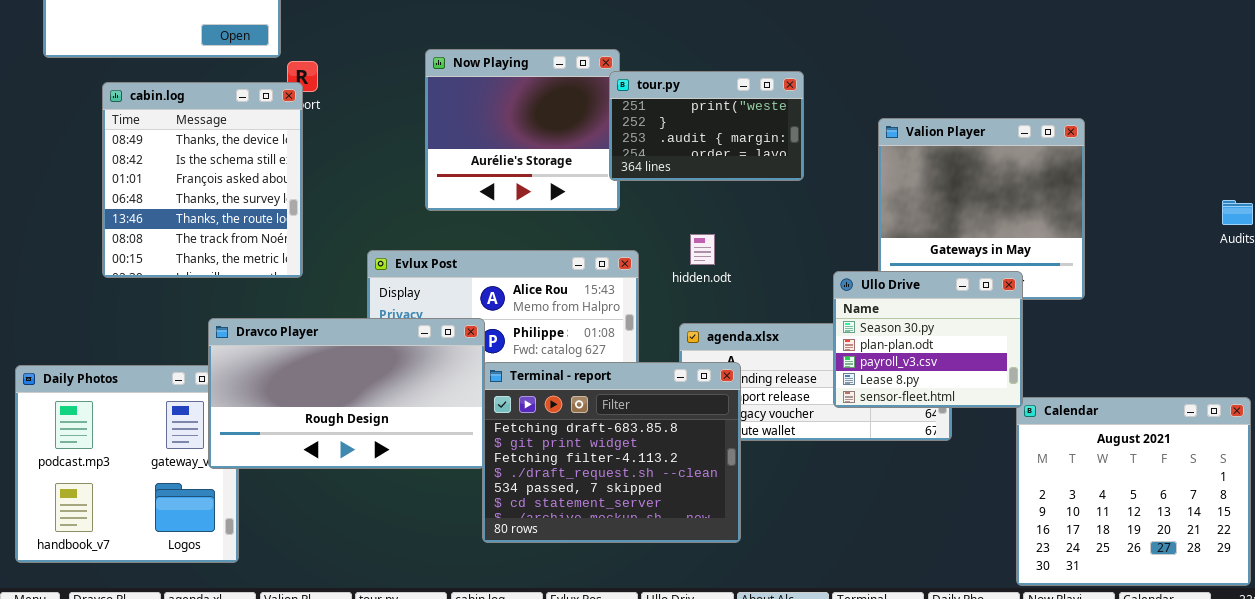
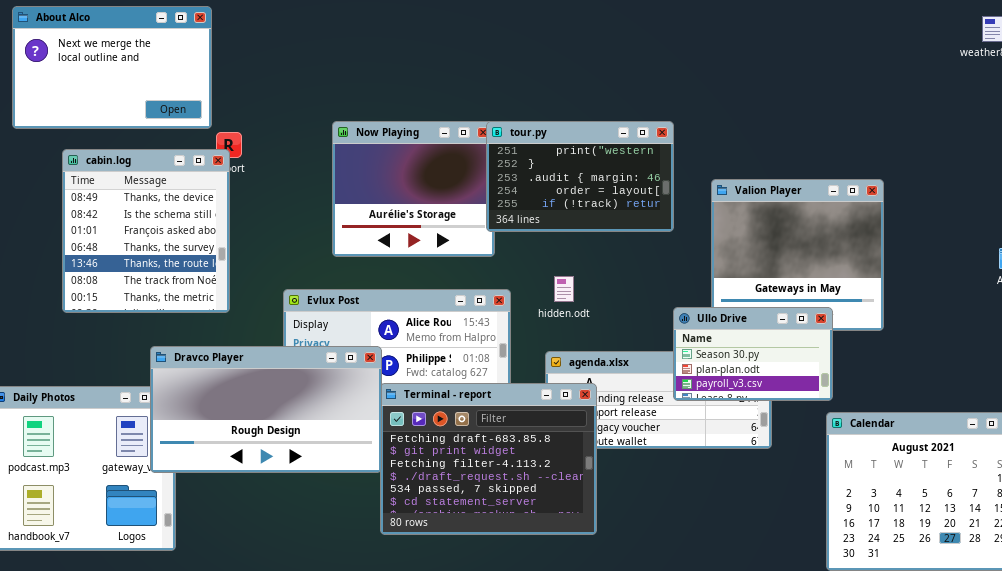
tour.py: [609,71,804,181] -> [486,121,674,232], resized
Ullo Drive: [833,271,1023,408] -> [673,307,833,401], resized

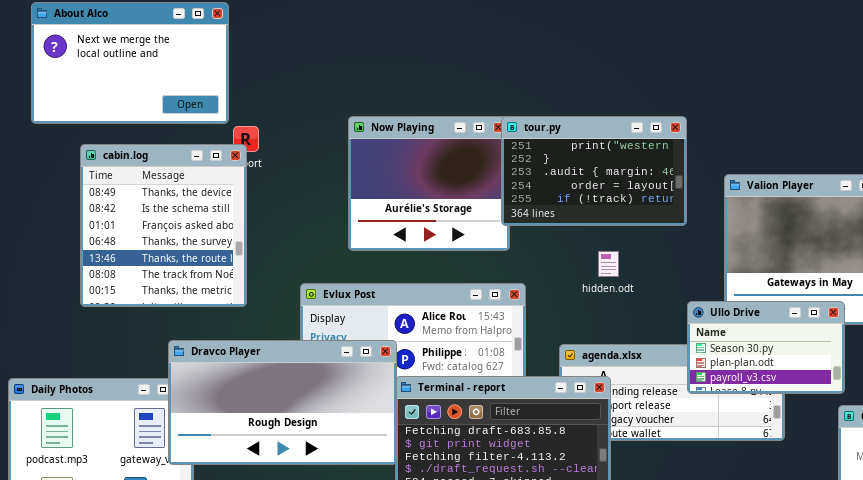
hidden.odt: [554,276,574,302] -> [598,251,619,277], moved

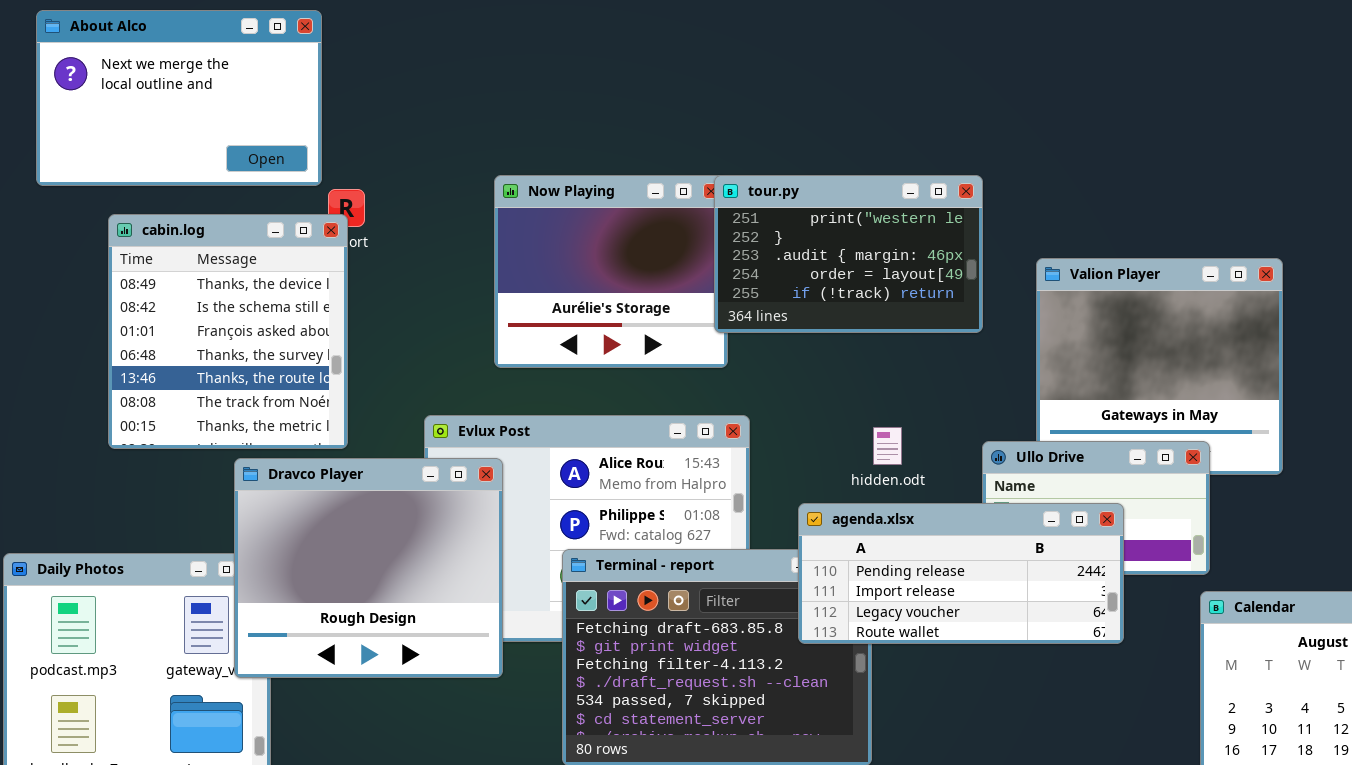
hidden.odt: [598,251,619,277] -> [873,427,902,465], moved
Dravco Player: [168,340,397,465] -> [234,458,503,678], resized
agenda.xlsx: [559,344,785,441] -> [798,503,1124,644], raised

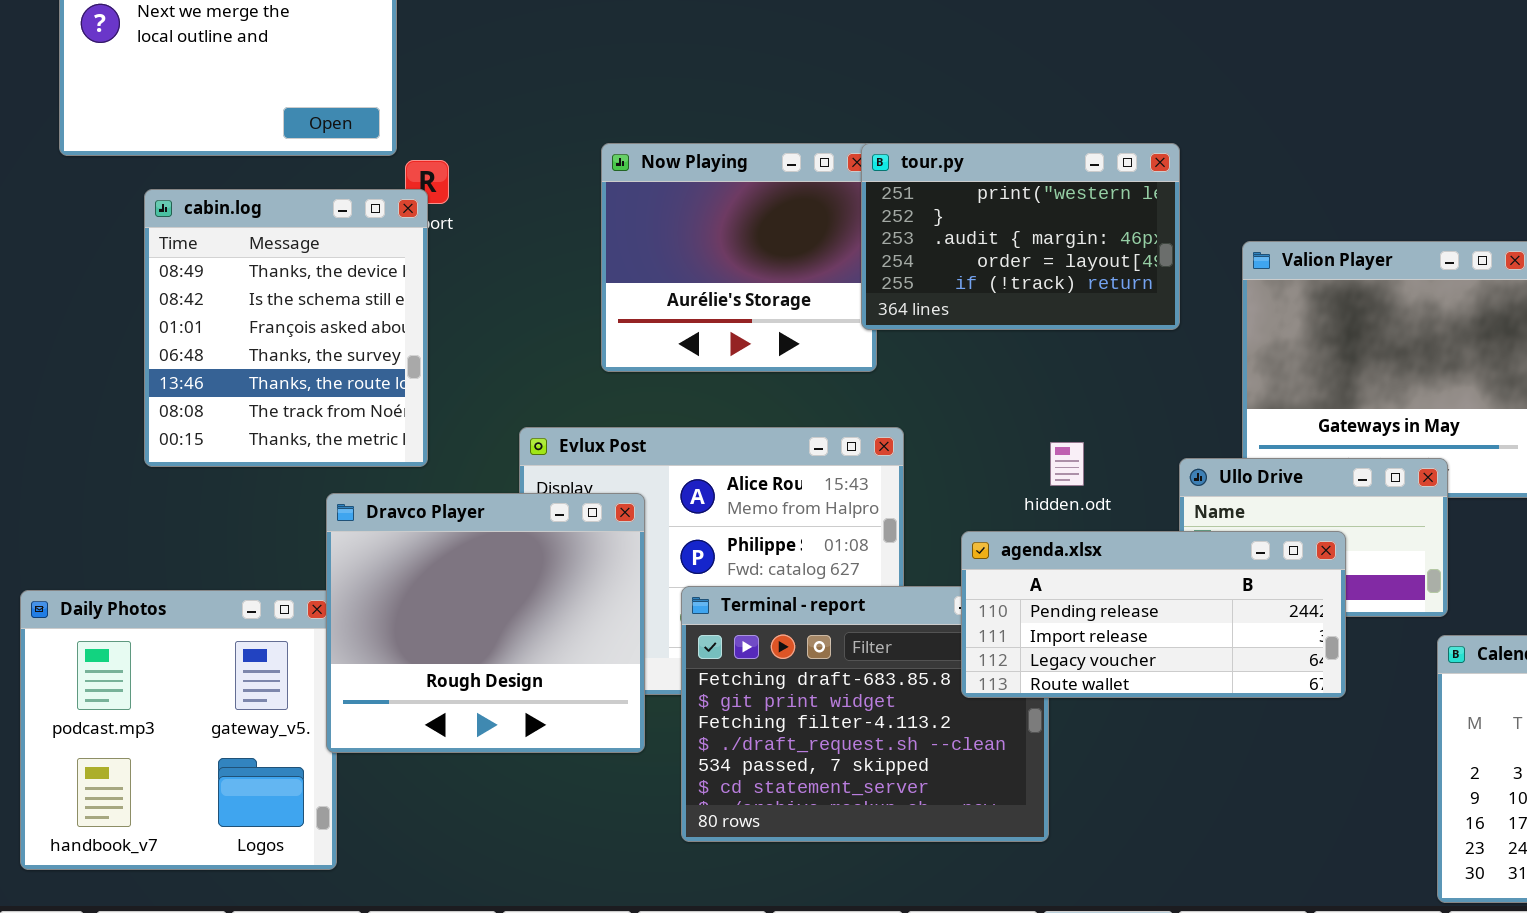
Dravco Player: [234,458,503,678] -> [326,493,645,753], moved

